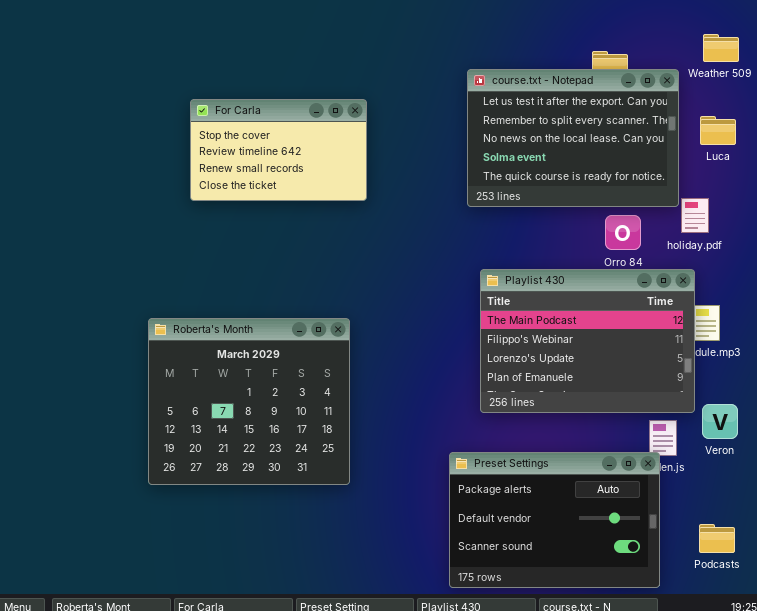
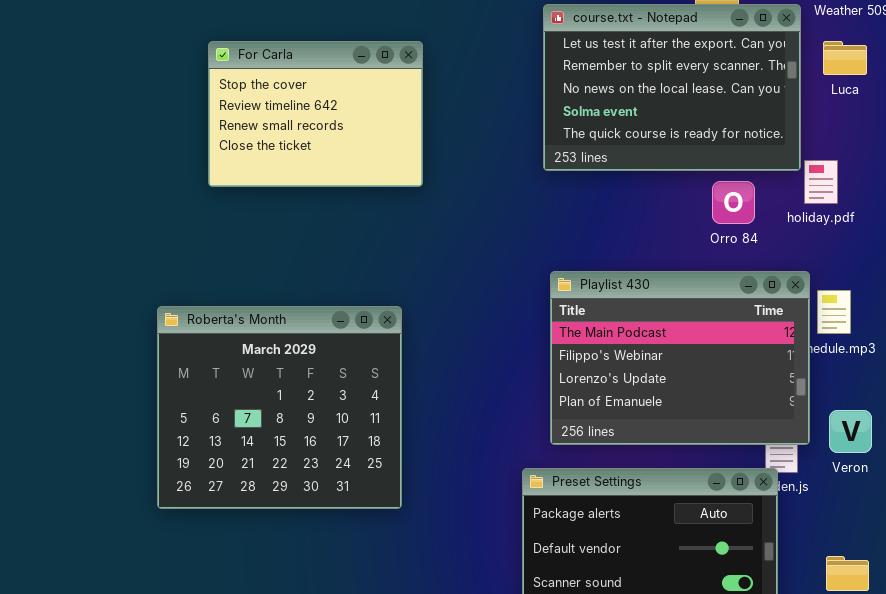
For Carla: [190,99,367,201] -> [208,41,423,187], resized
Luca: [700,116,736,145] -> [823,41,867,75], moved
Playlist 430: [480,269,695,413] -> [550,271,810,445], moved

